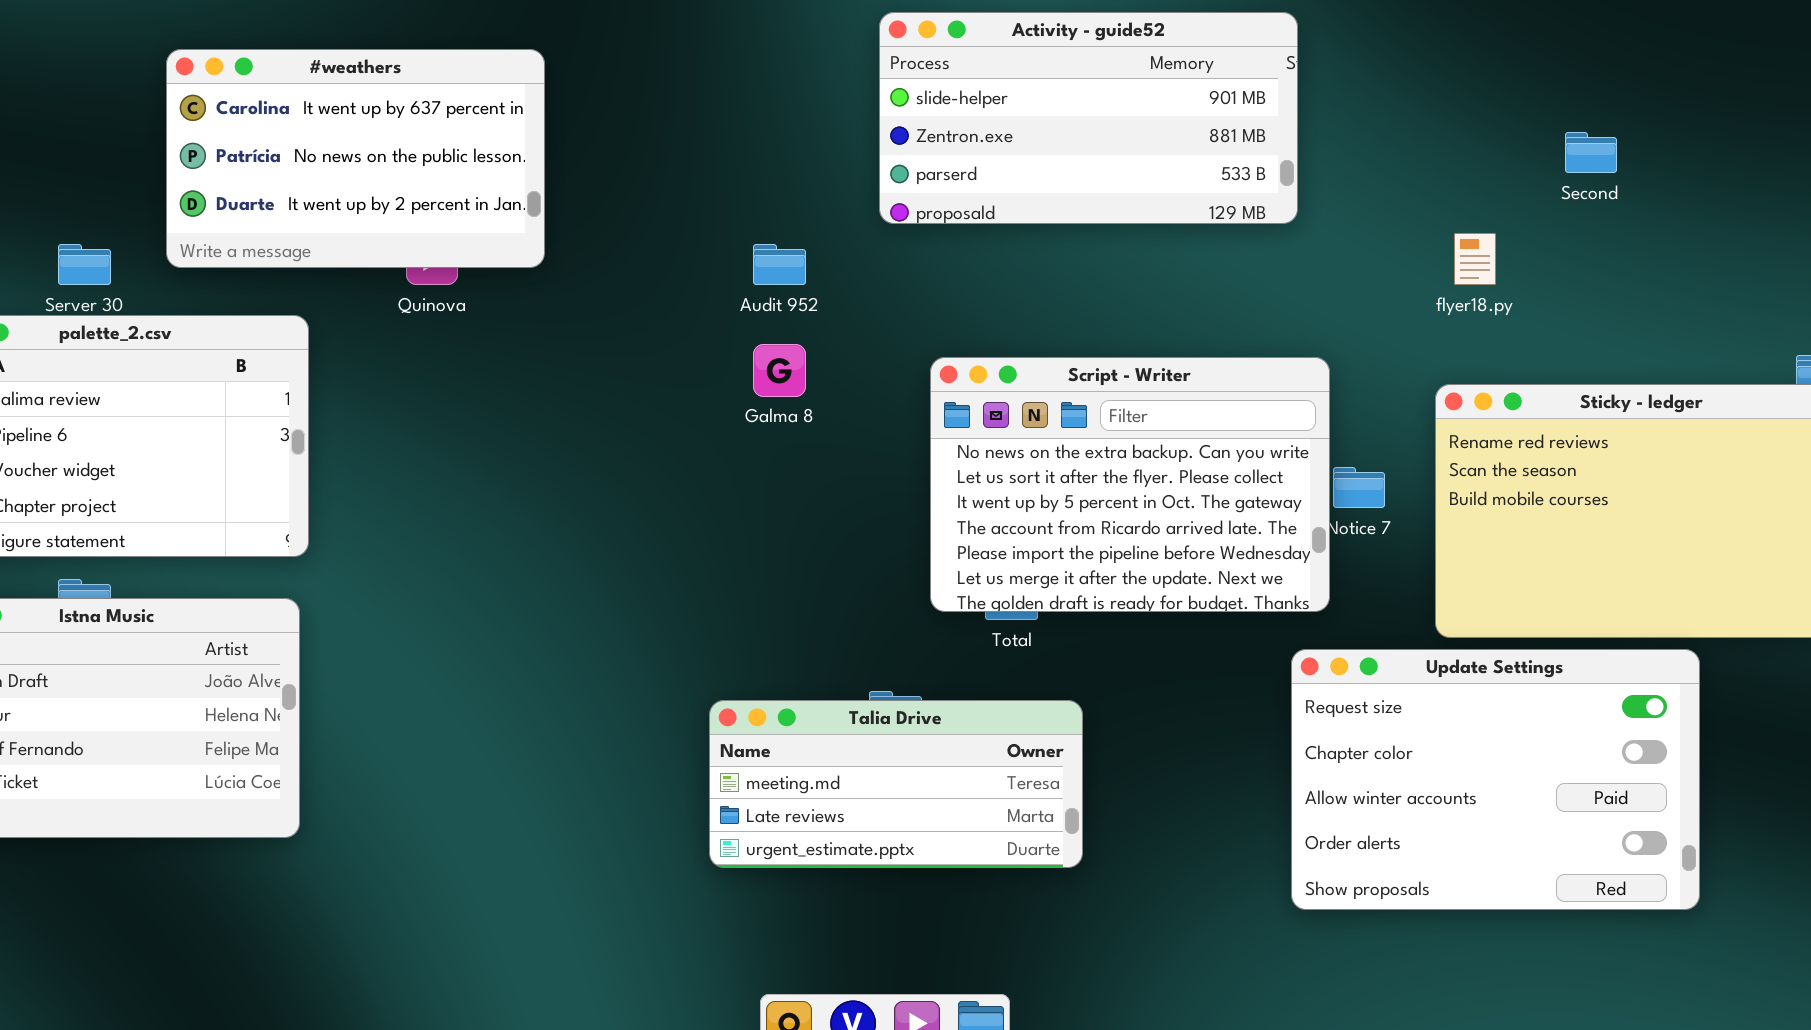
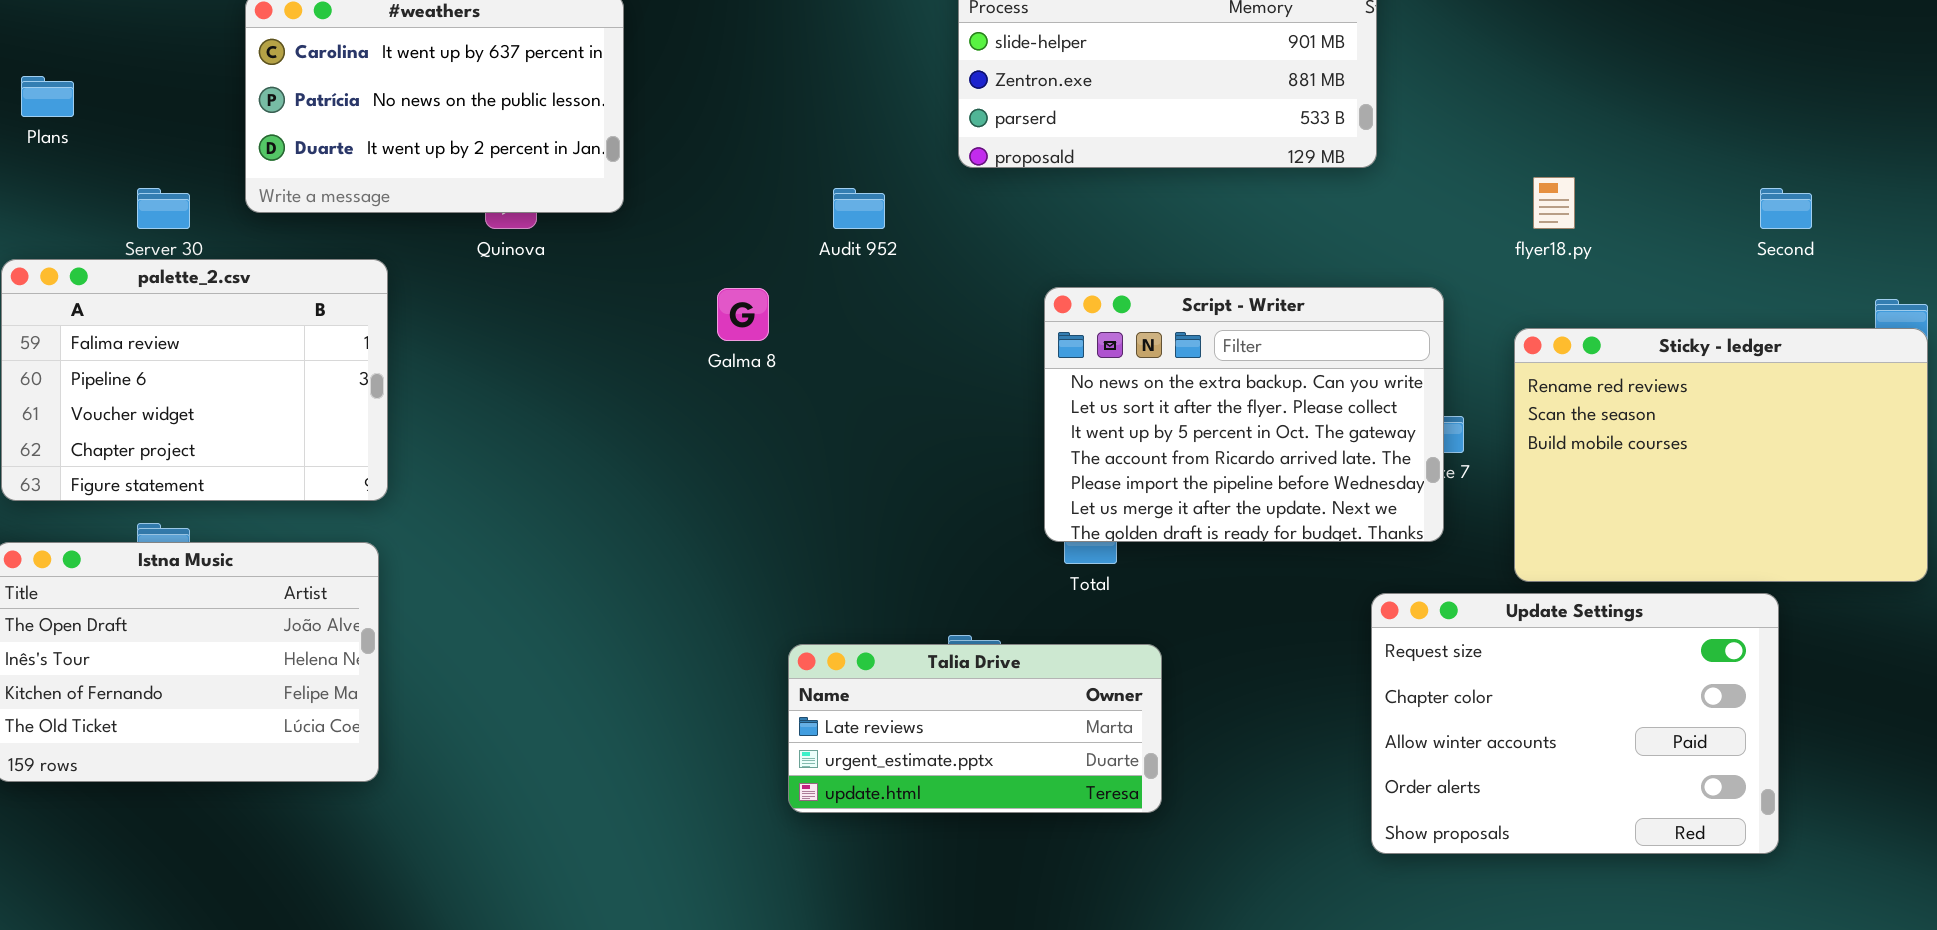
Second: [1565,132,1617,173] -> [1760,188,1812,229], moved
Galma 8: [753,344,806,397] -> [717,288,769,341], moved
Script - Writer: [930,357,1330,612] -> [1044,287,1444,542], moved
Talia Drive: [709,700,1083,868] -> [788,644,1162,813], scrolled down 1 row

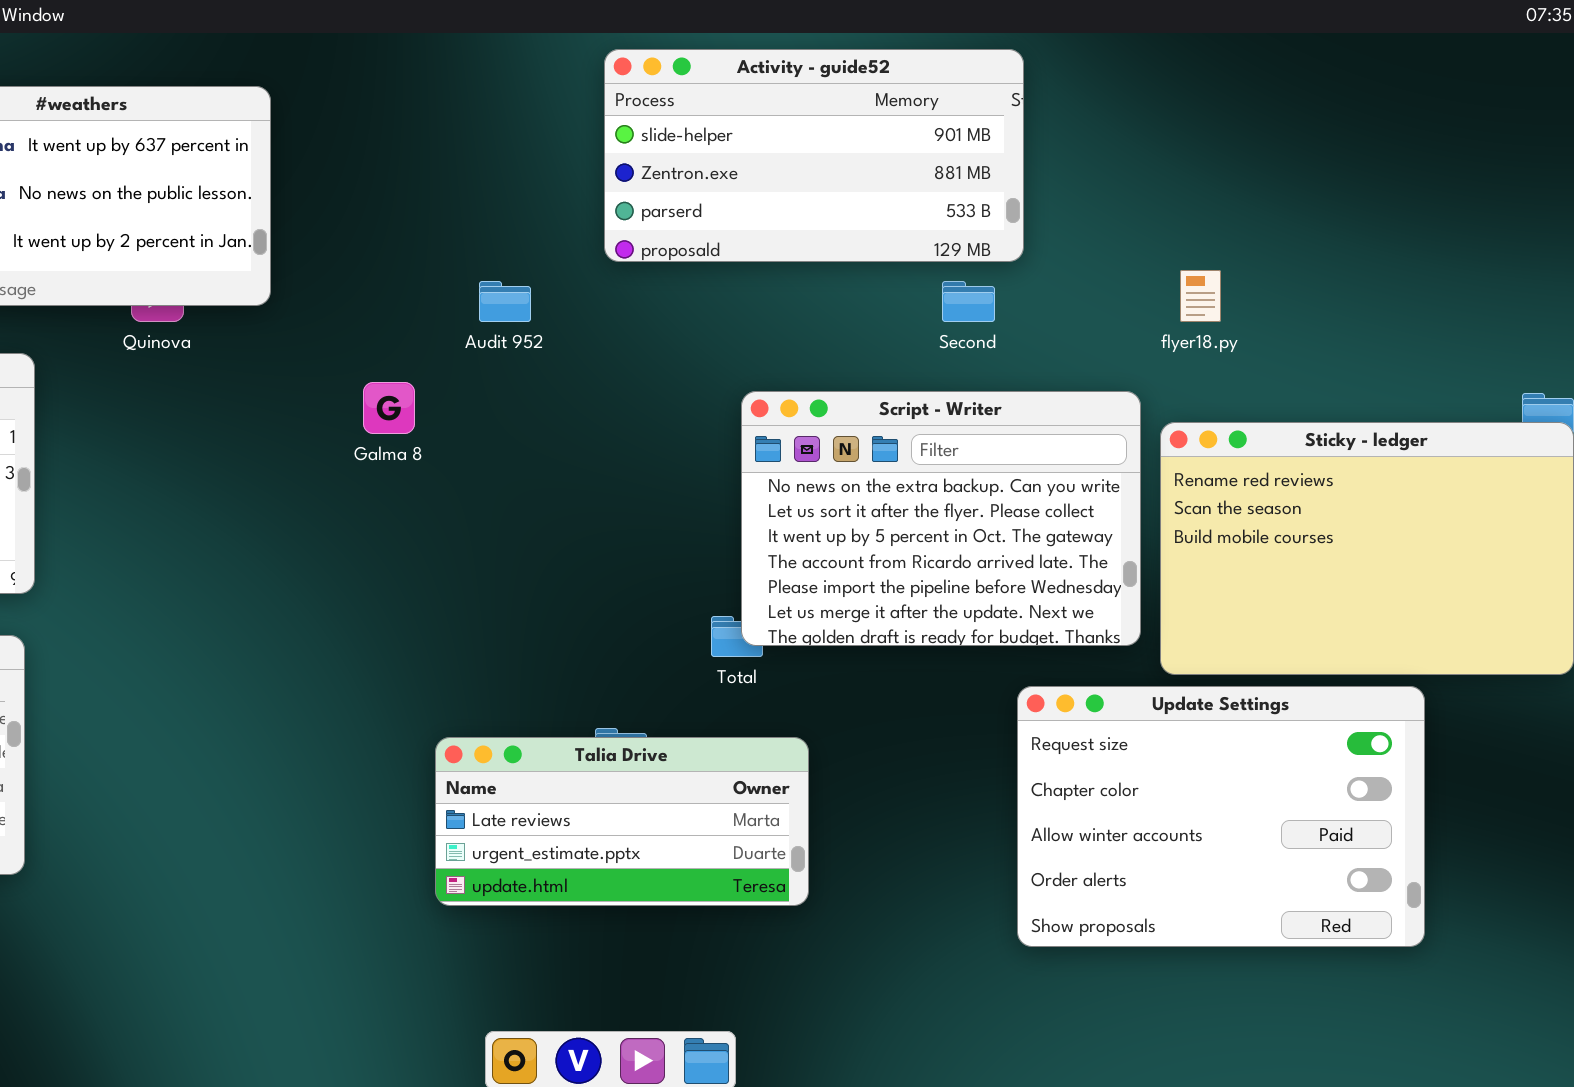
Second: [1760,188,1812,229] -> [942,281,995,322], moved
Script - Writer: [1044,287,1444,542] -> [741,391,1141,646], moved

